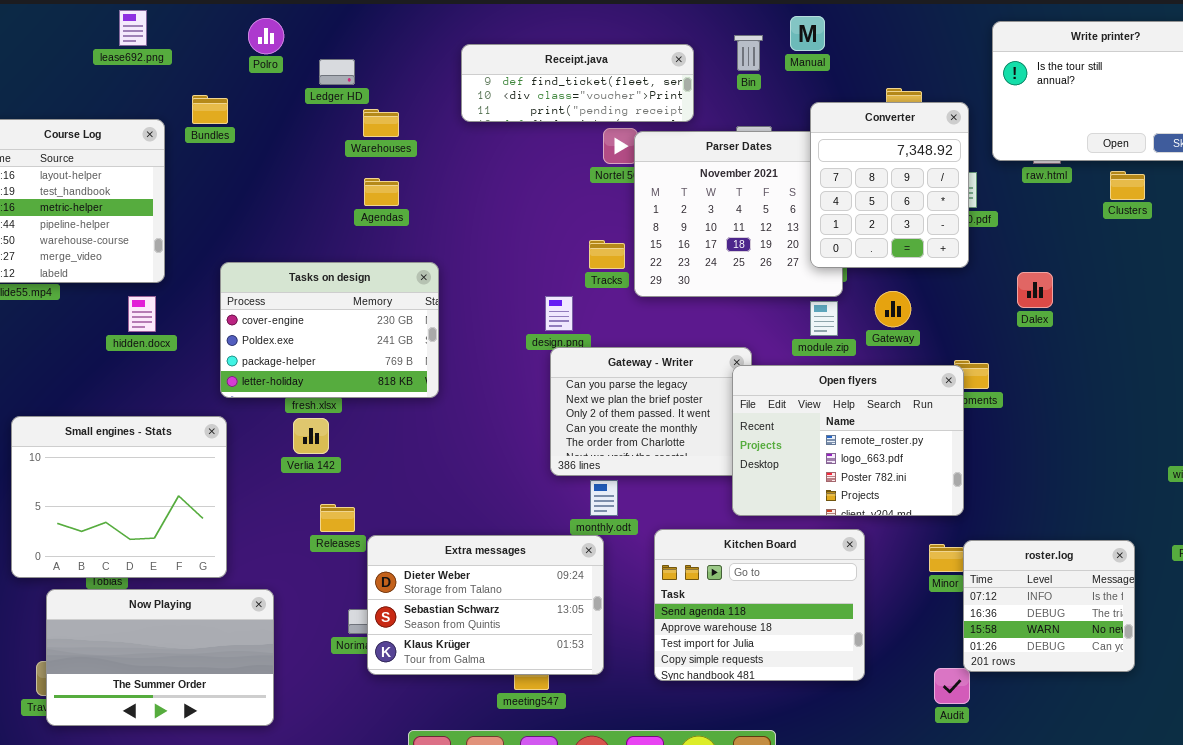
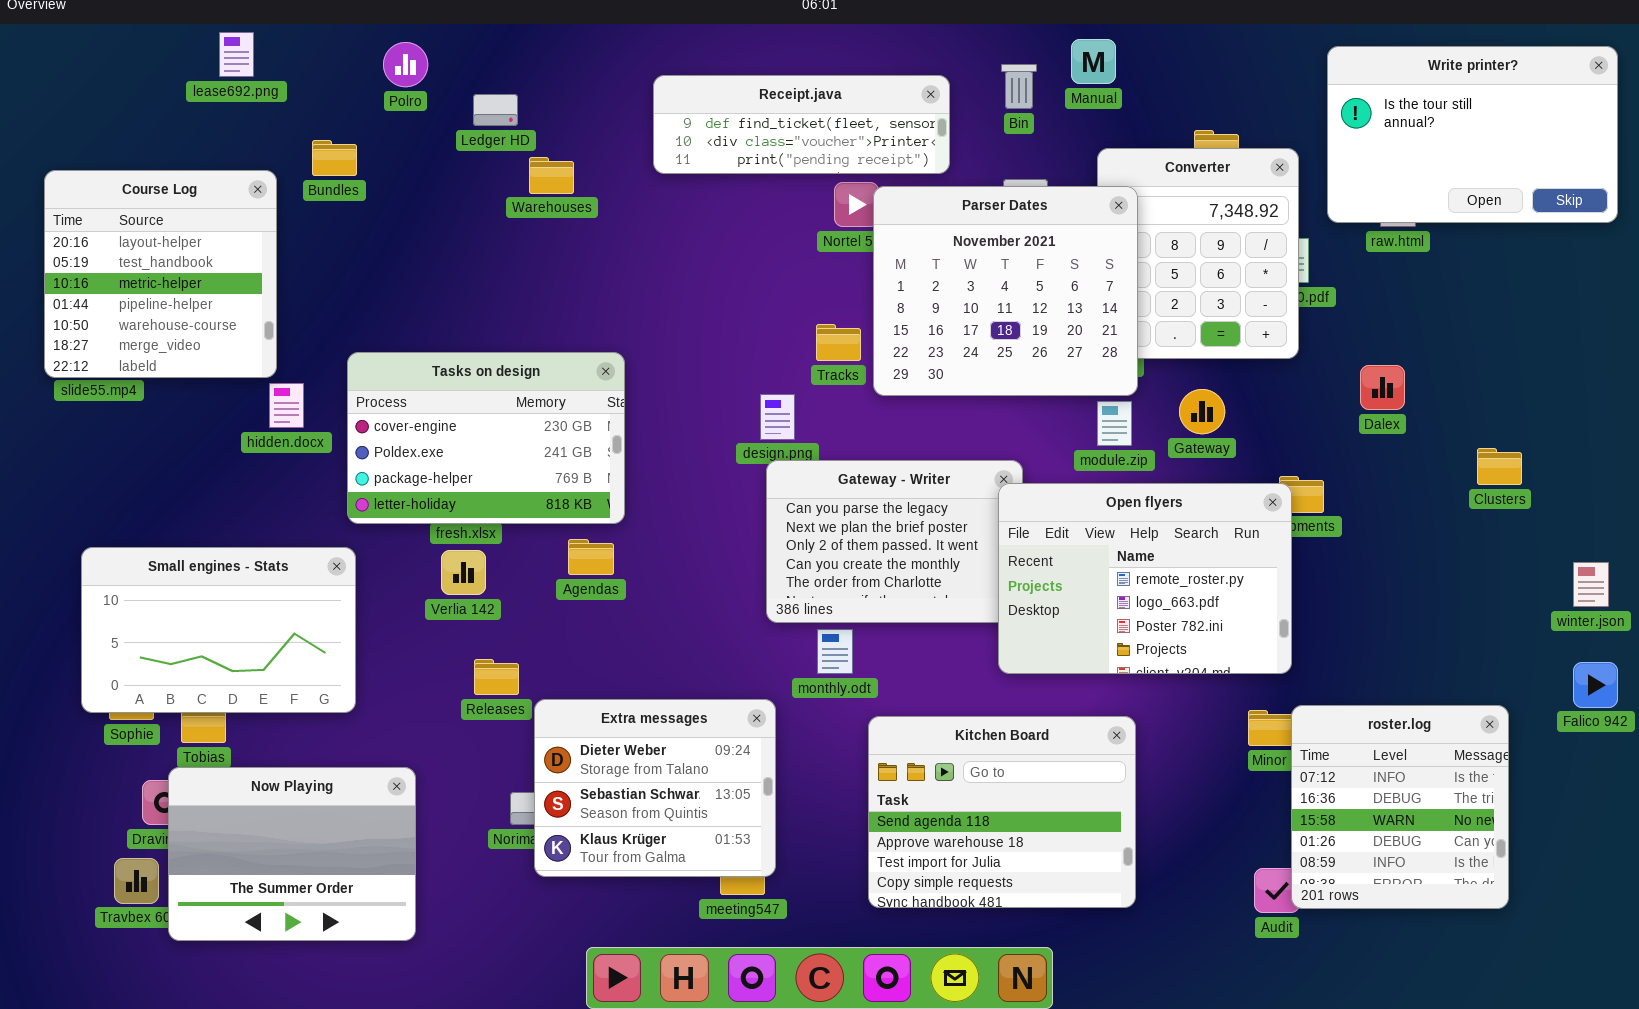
Parser Dates: [634,131,843,297] -> [873,186,1138,396], raised
Clusters: [1110,171,1145,200] -> [1477,448,1522,485], moved
Agendas: [364,178,399,206] -> [568,539,614,575], moved
hidden.docx: [128,296,156,332] -> [269,383,304,428], moved
Small engines - Stats: [11,416,227,578] -> [81,547,356,713], resized
Kitchen Board: [654,529,865,681] -> [868,716,1136,908], moved
Extra messages: [367,535,604,675] -> [534,699,776,877], resized
roster.log: [963,540,1135,672] -> [1291,705,1509,909], resized
Now Playing: [46,589,274,726] -> [168,767,416,941], resized

